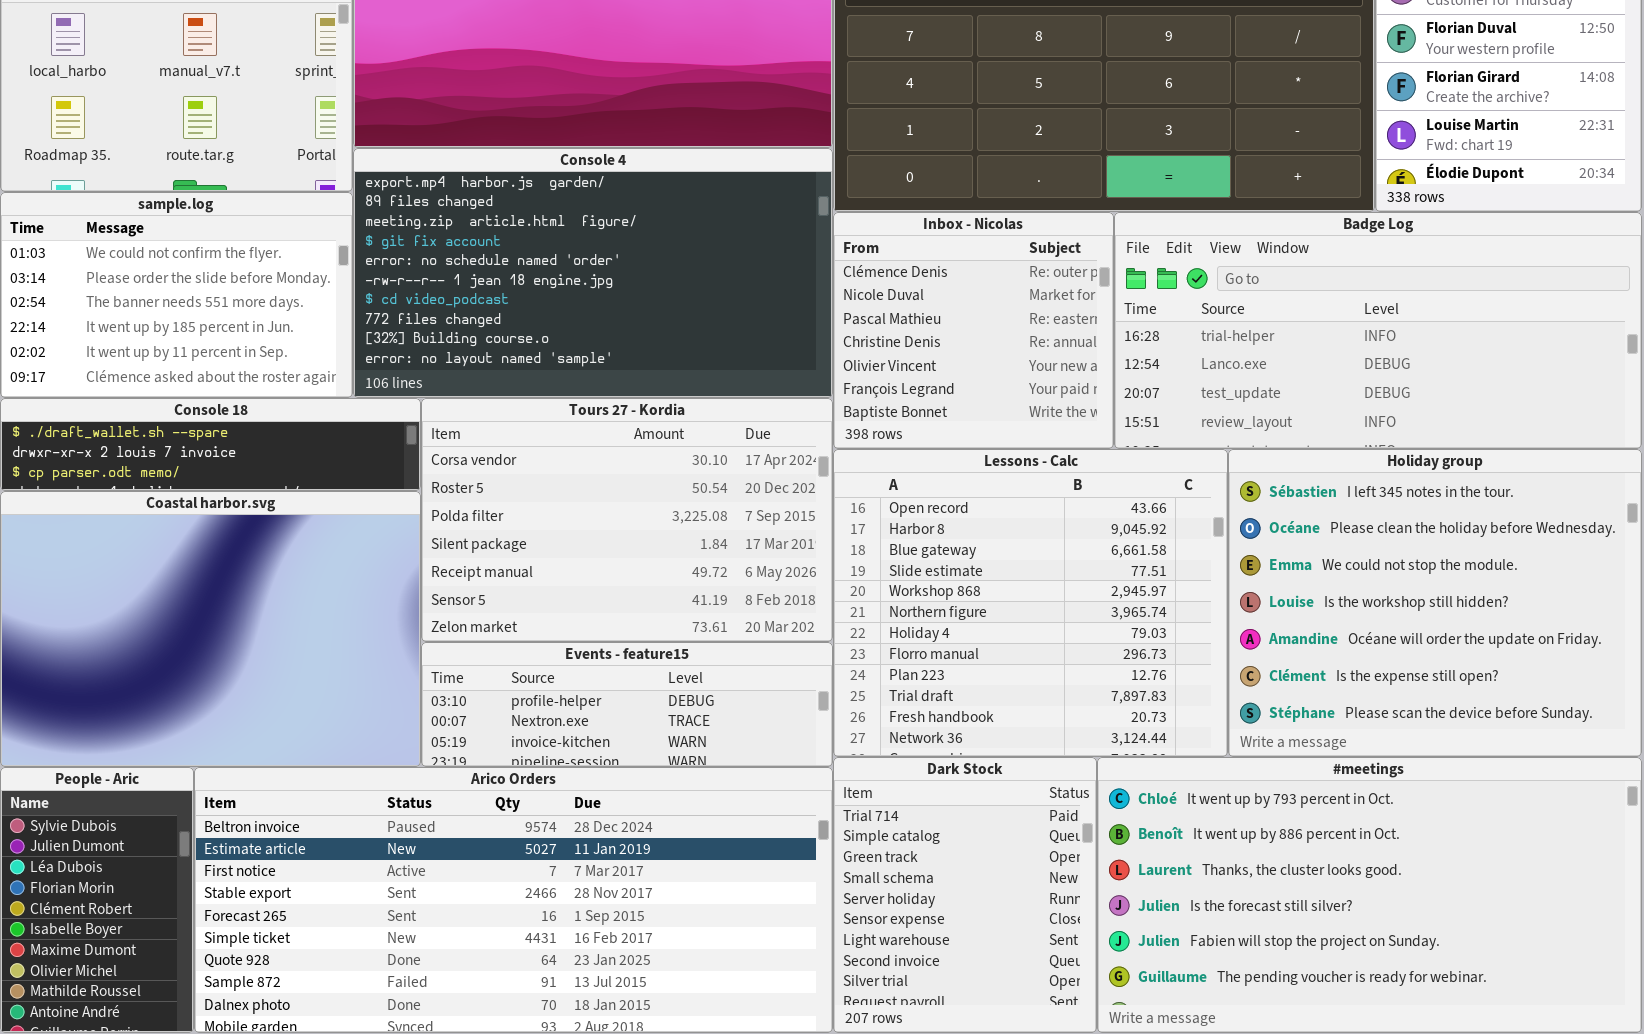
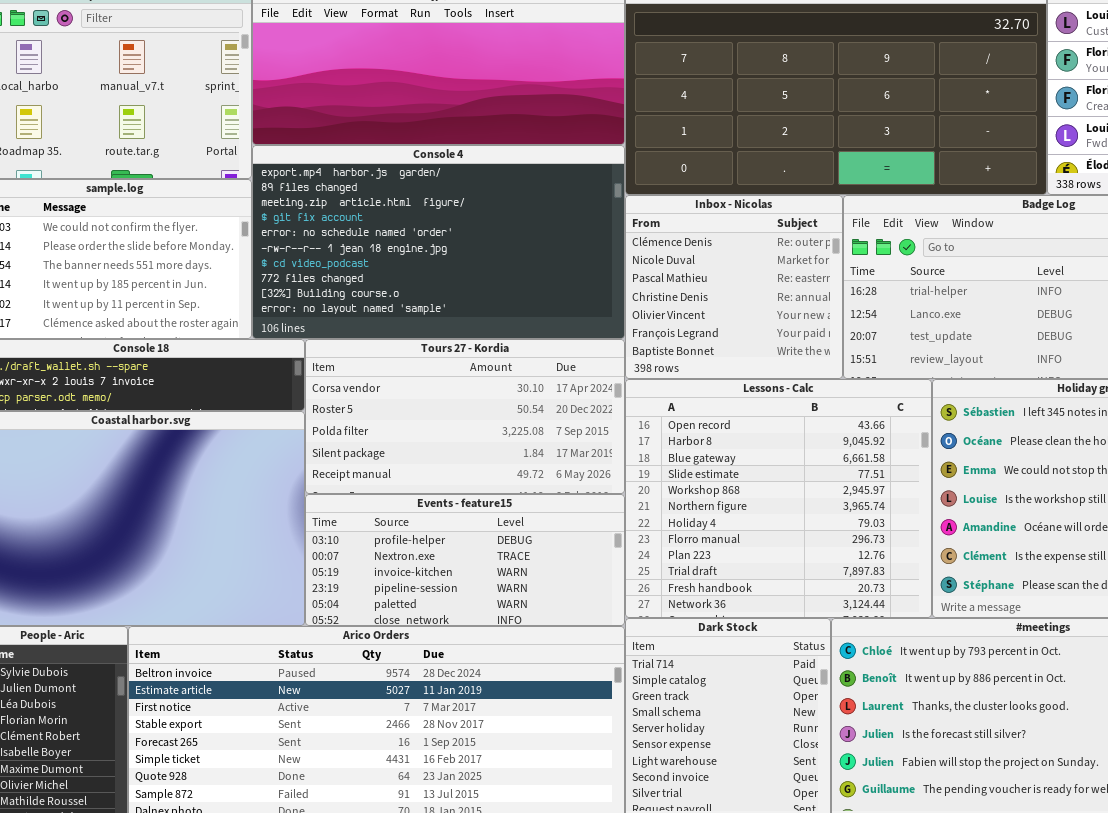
Tours 27 - Kordia: [421,398,833,642] -> [305,339,625,494], resized
Events - feature15: [421,642,833,767] -> [305,494,625,626], resized

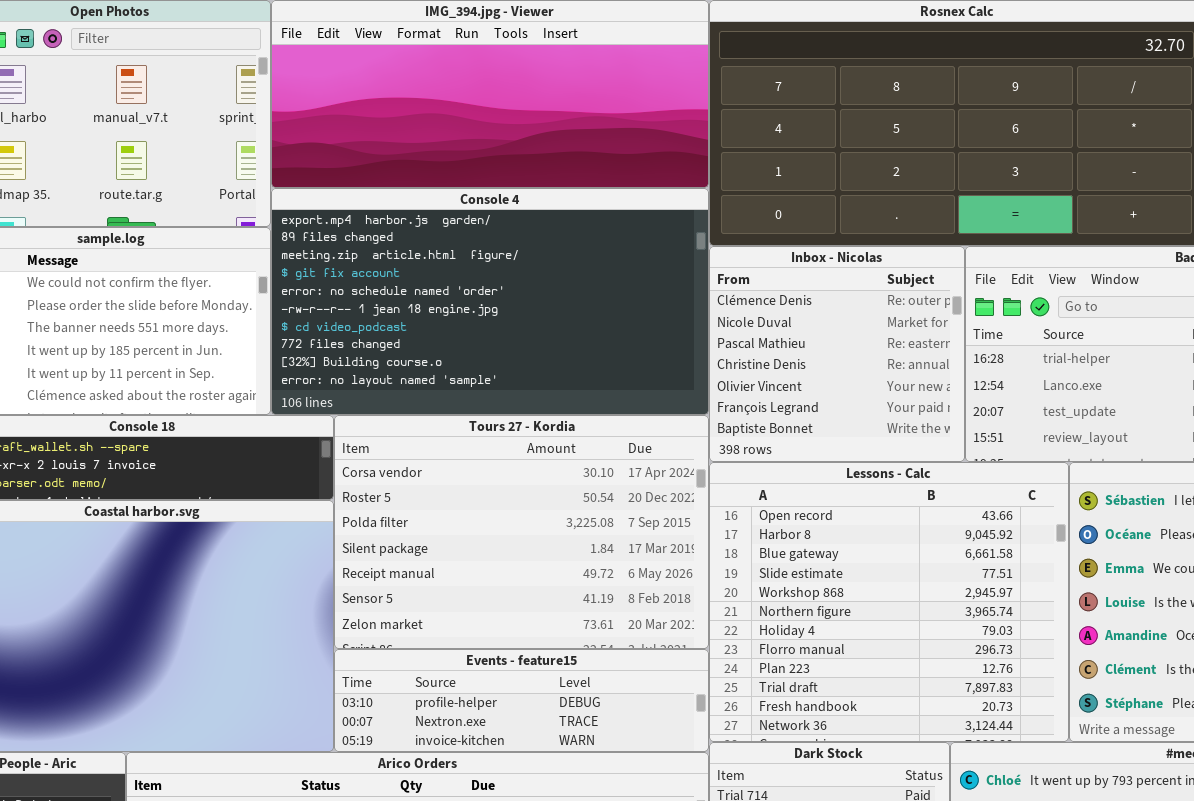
Tours 27 - Kordia: [305,339,625,494] -> [334,415,709,649], resized
Events - feature15: [305,494,625,626] -> [334,649,709,752], resized

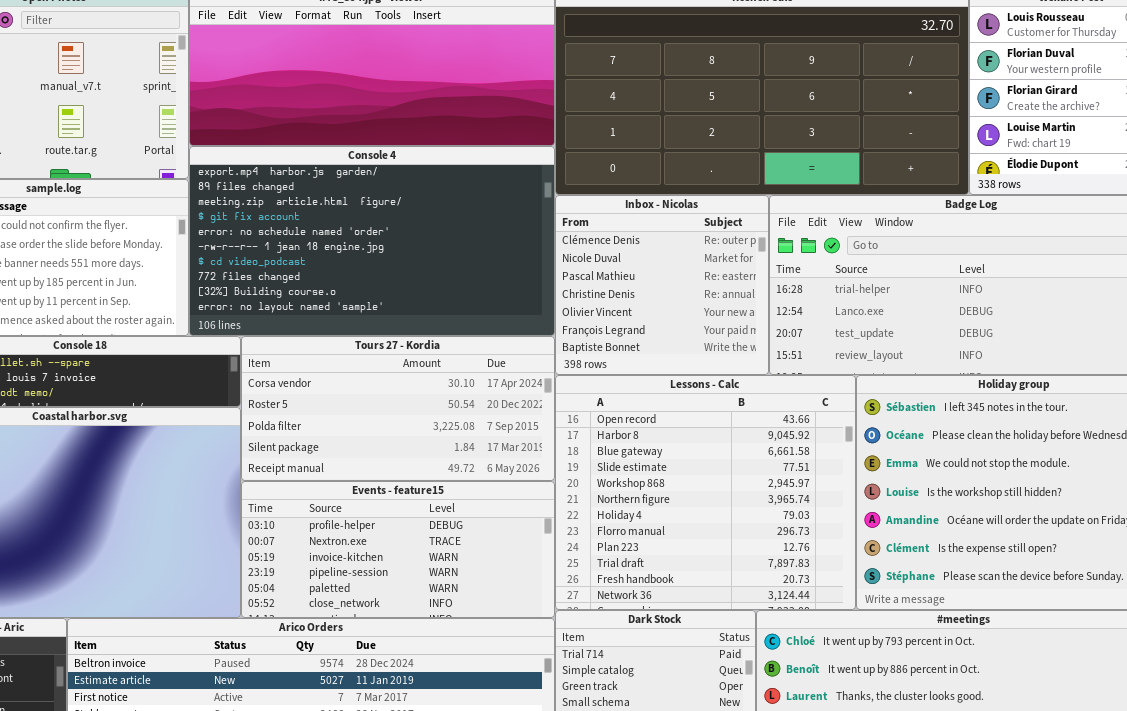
Tours 27 - Kordia: [334,415,709,649] -> [241,336,555,481], resized
Events - feature15: [334,649,709,752] -> [241,481,555,618], resized

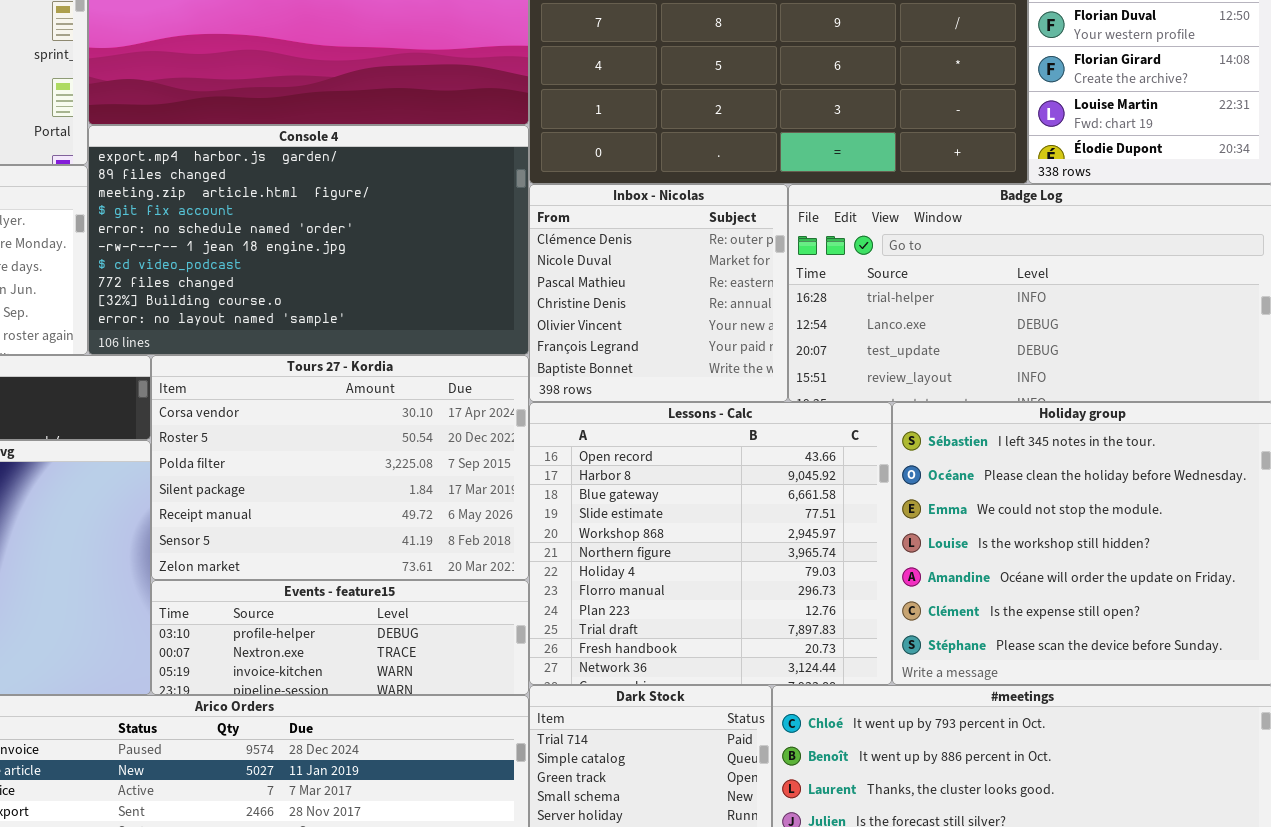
Tours 27 - Kordia: [241,336,555,481] -> [151,355,529,580], resized
Events - feature15: [241,481,555,618] -> [151,580,529,695], resized

